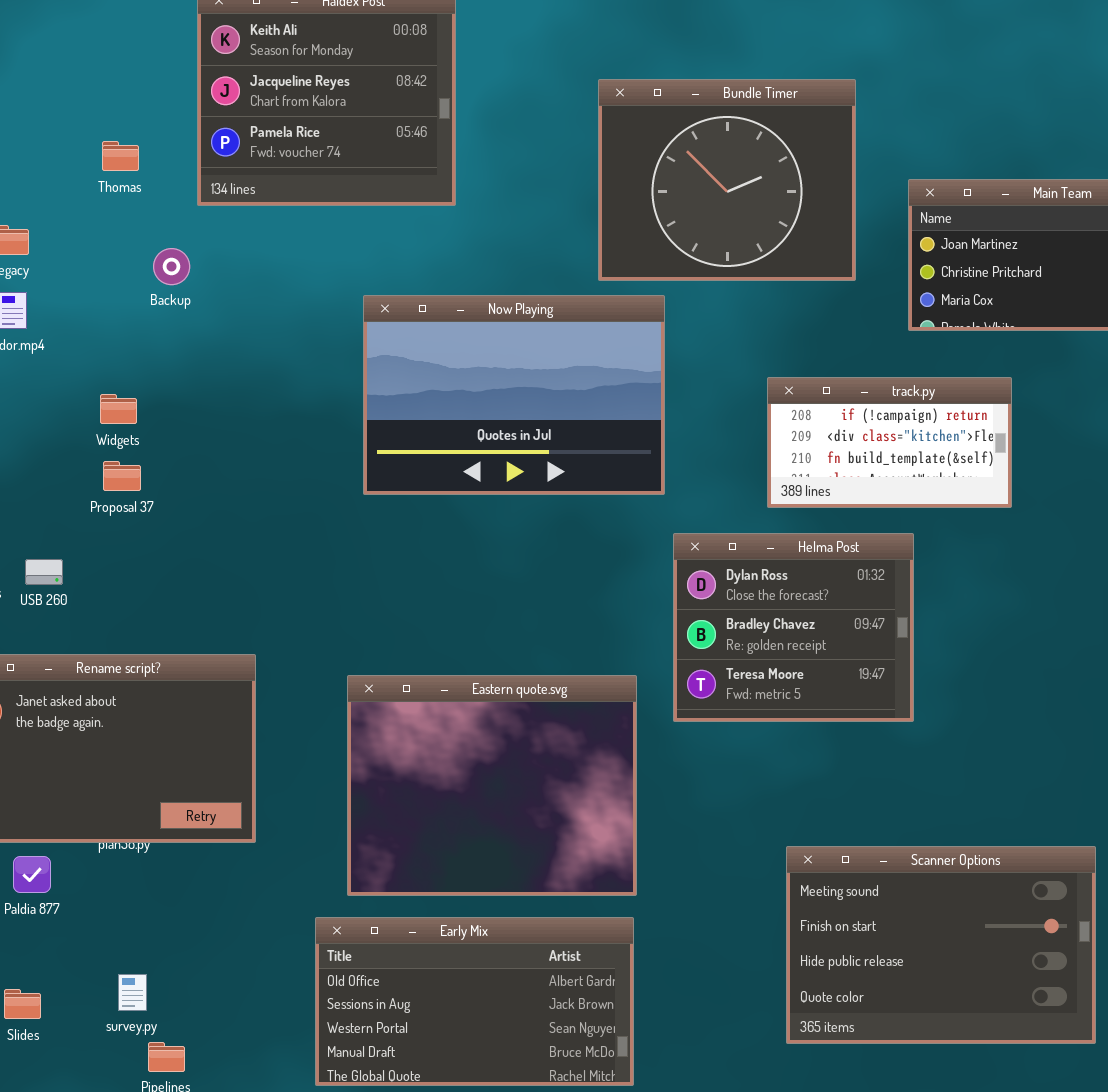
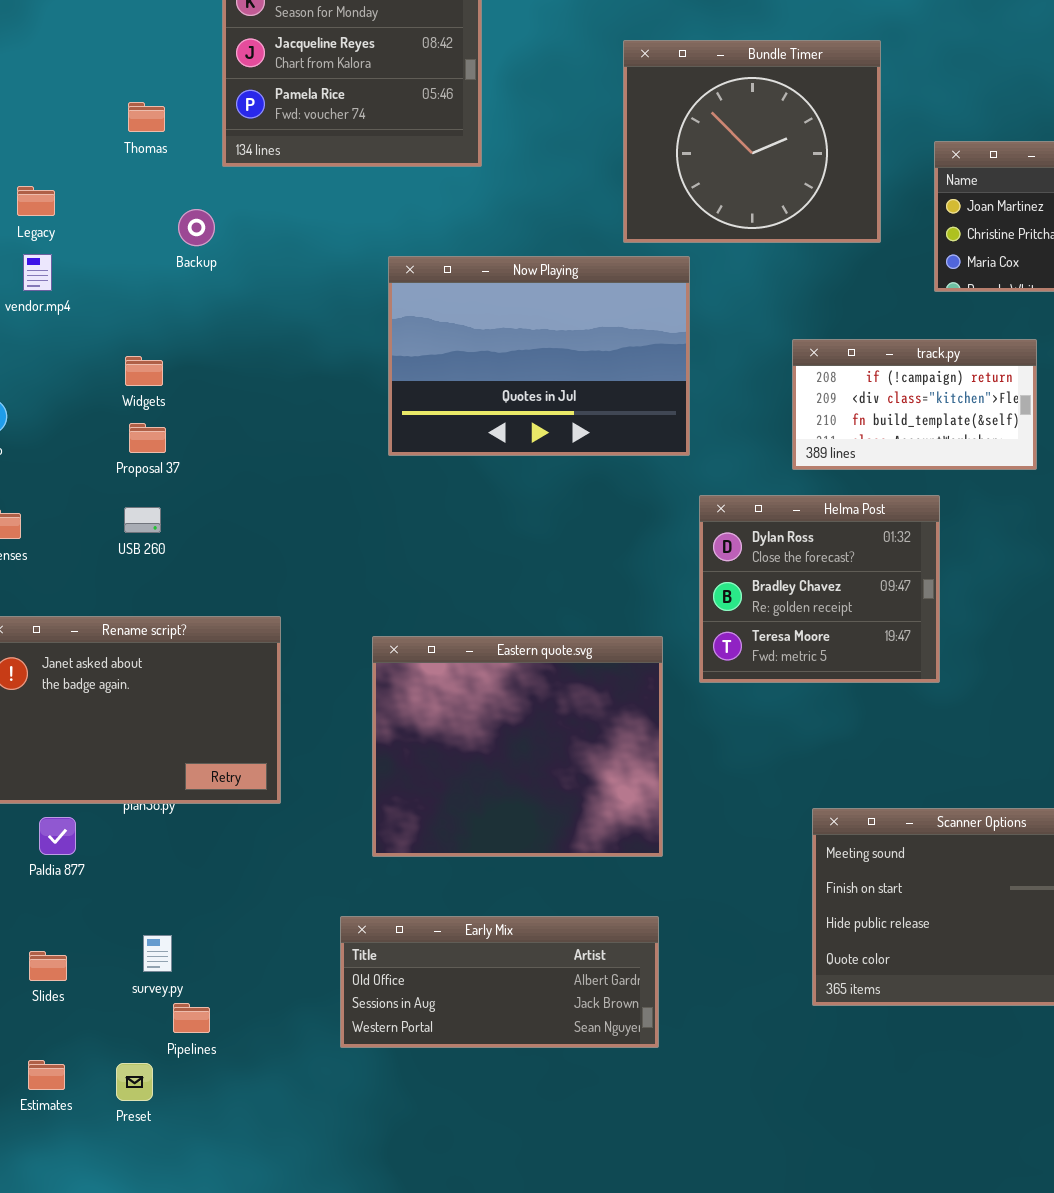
USB 260: [25,559,63,585] -> [124,507,161,533], moved
Early Mix: [315,917,634,1086] -> [340,916,659,1048], resized

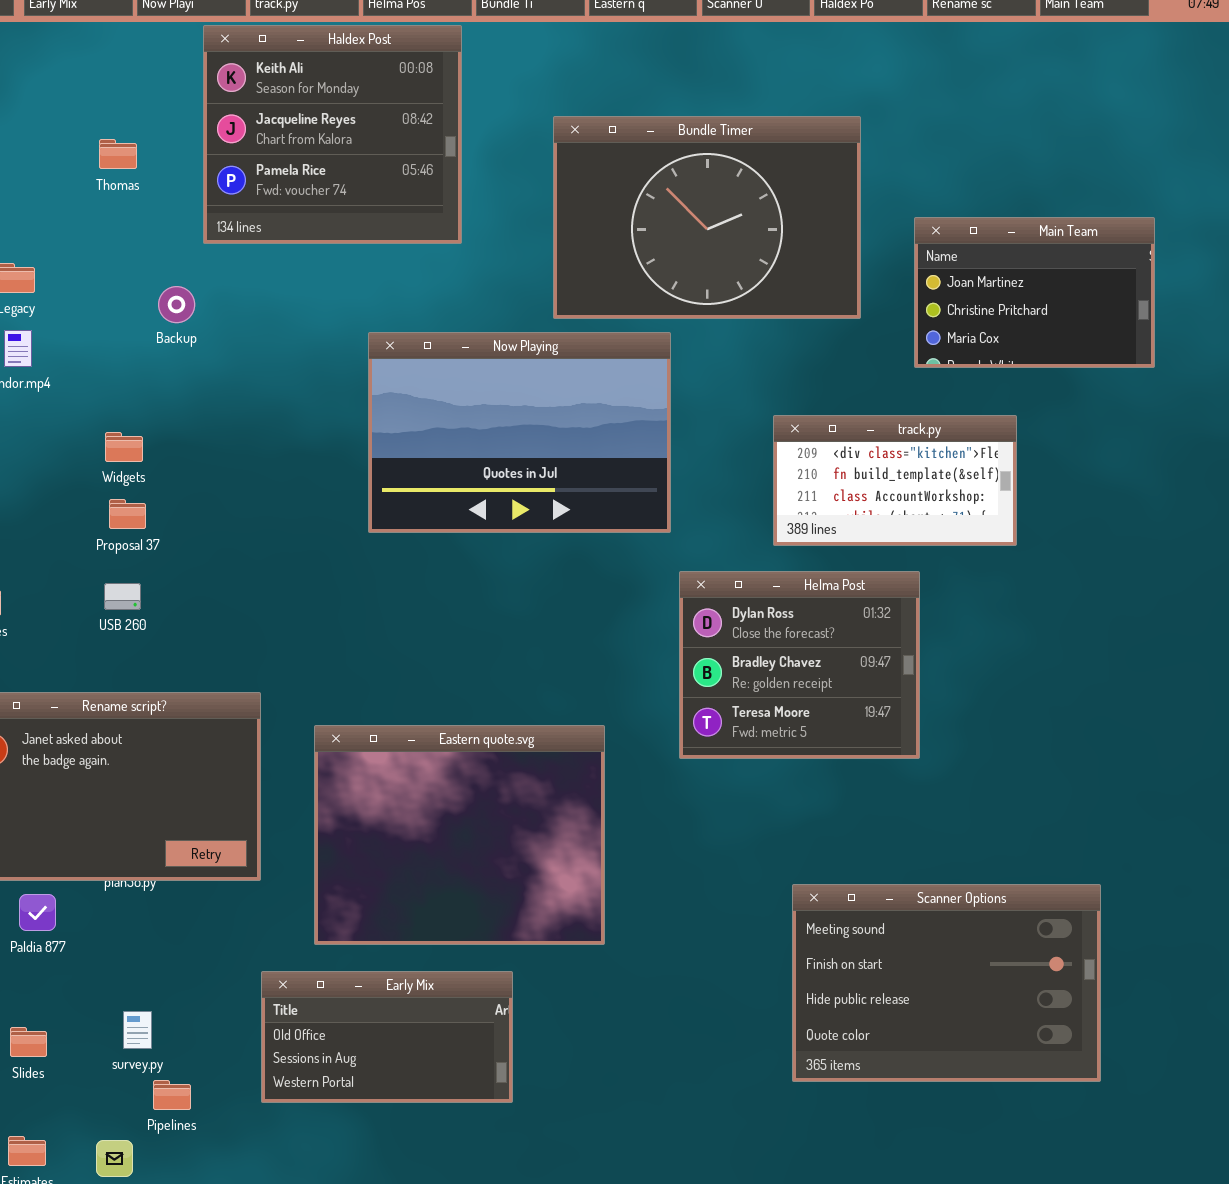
Bundle Timer: [623,40,881,243] -> [553,116,861,319], resized
Thomas: [128,102,165,132] -> [99,139,137,169], moved
track.py: [792,339,1037,470] -> [773,415,1017,546], scrolled down 1 row
Eastern quote.svg: [372,636,663,857] -> [314,725,605,945], moved
Early Mix: [340,916,659,1048] -> [261,971,513,1103], moved, resized

